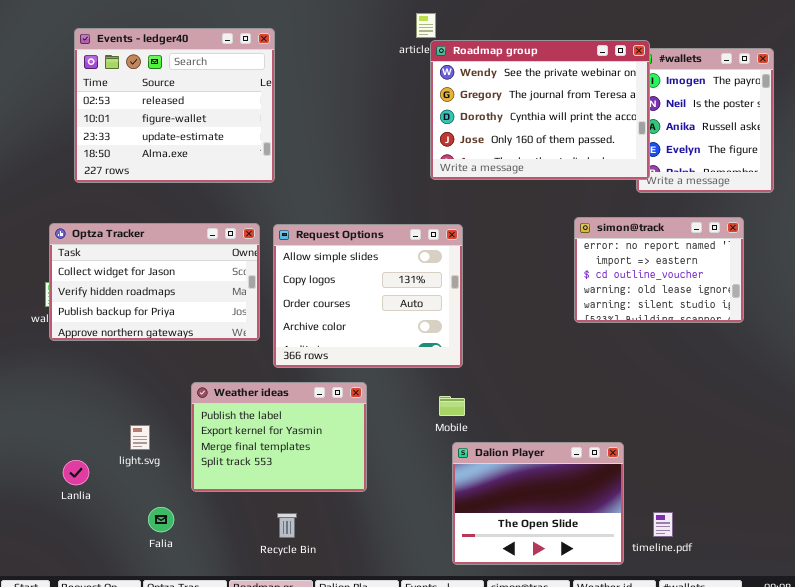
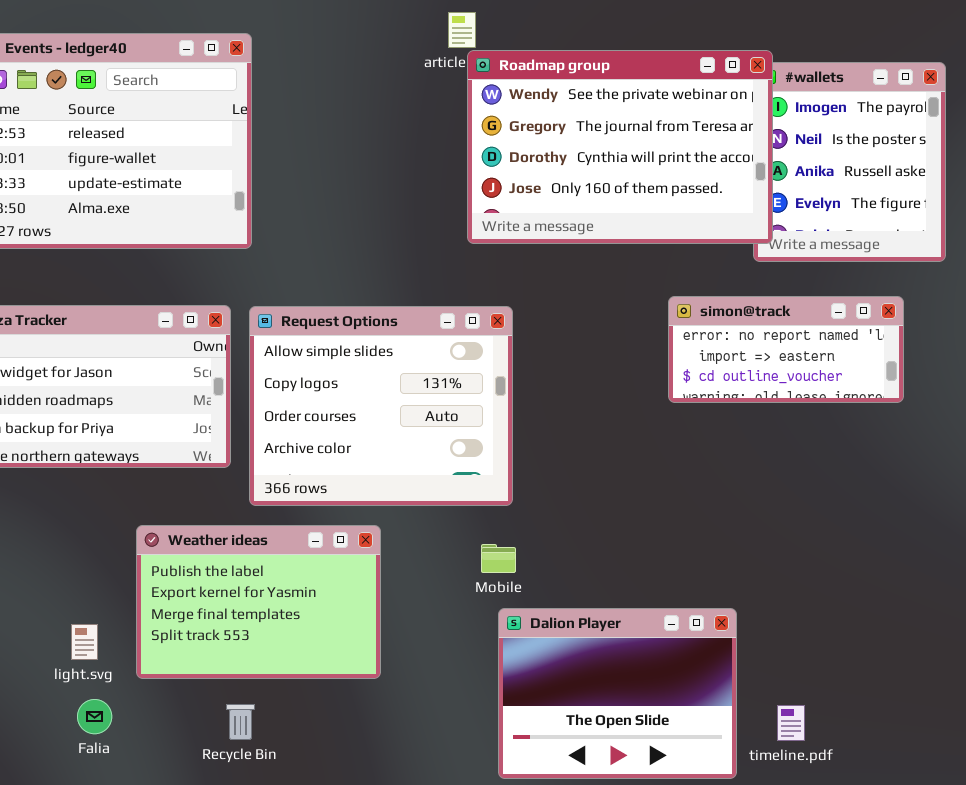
simon@track: [574,217,744,323] -> [668,296,904,403], resized
light.svg: [130,425,150,450] -> [71,624,98,660], moved
Recycle Bin: [277,513,297,538] -> [226,704,255,740], moved

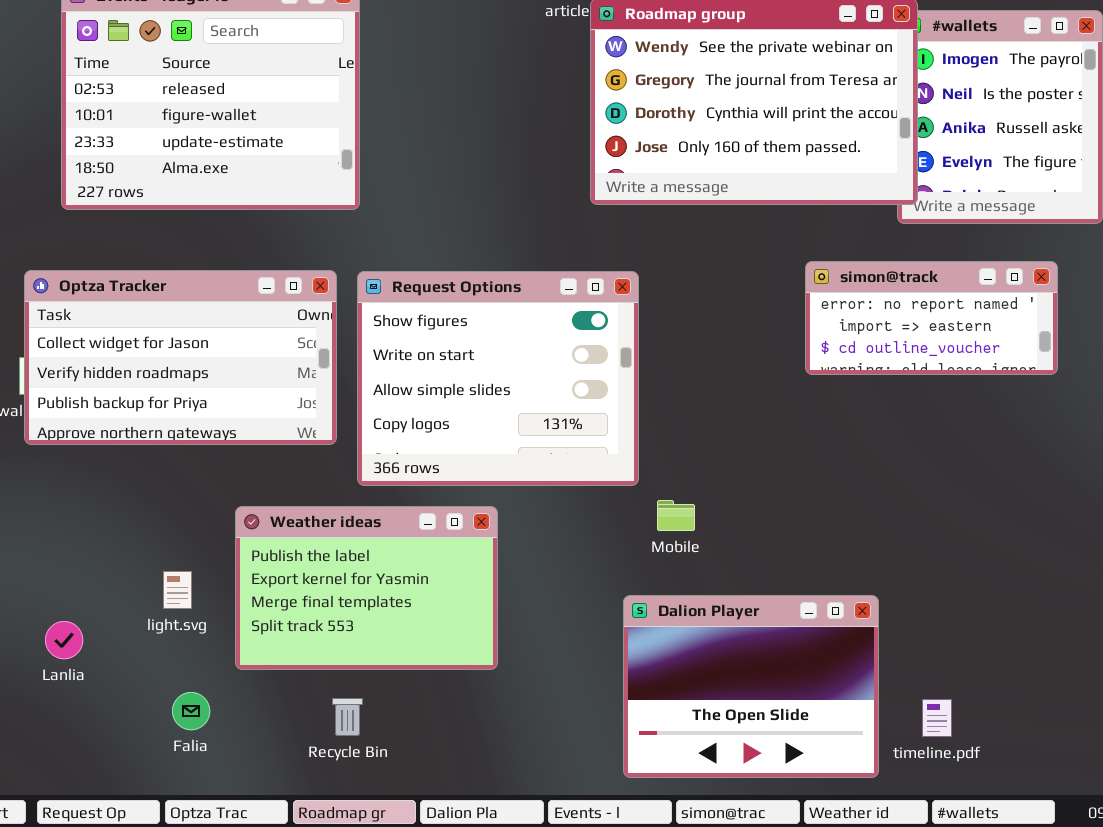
Request Options: [249,306,513,506] -> [357,271,639,486], scrolled up 2 rows
Mobile: [481,544,516,573] -> [657,500,695,531], moved
light.svg: [71,624,98,660] -> [163,571,192,609], moved

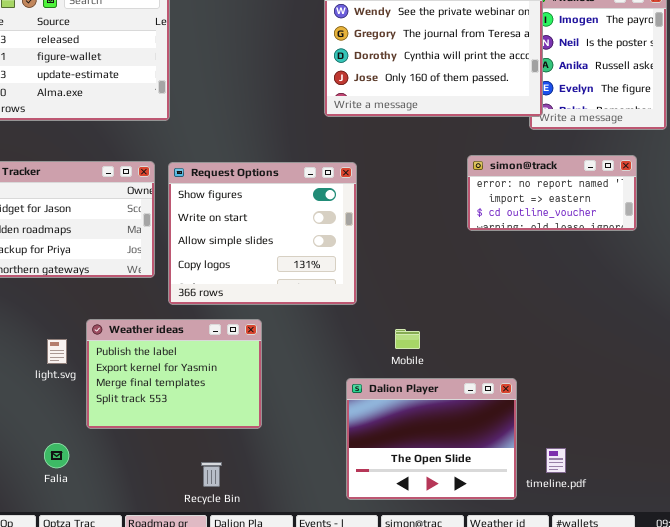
Mobile: [657,500,695,531] -> [395,329,420,349], moved
light.svg: [163,571,192,609] -> [47,339,67,364], moved
Recycle Bin: [332,698,363,736] -> [201,462,222,487], moved

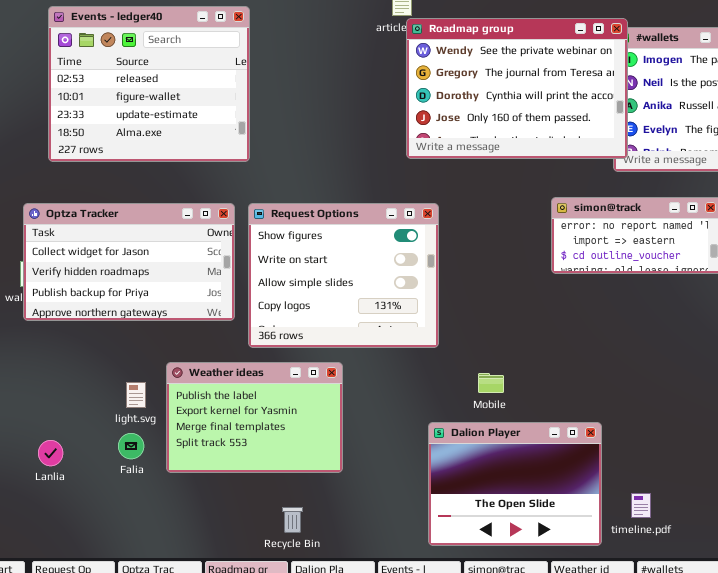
Falia: [44,443,69,468] -> [118,433,144,459], moved

